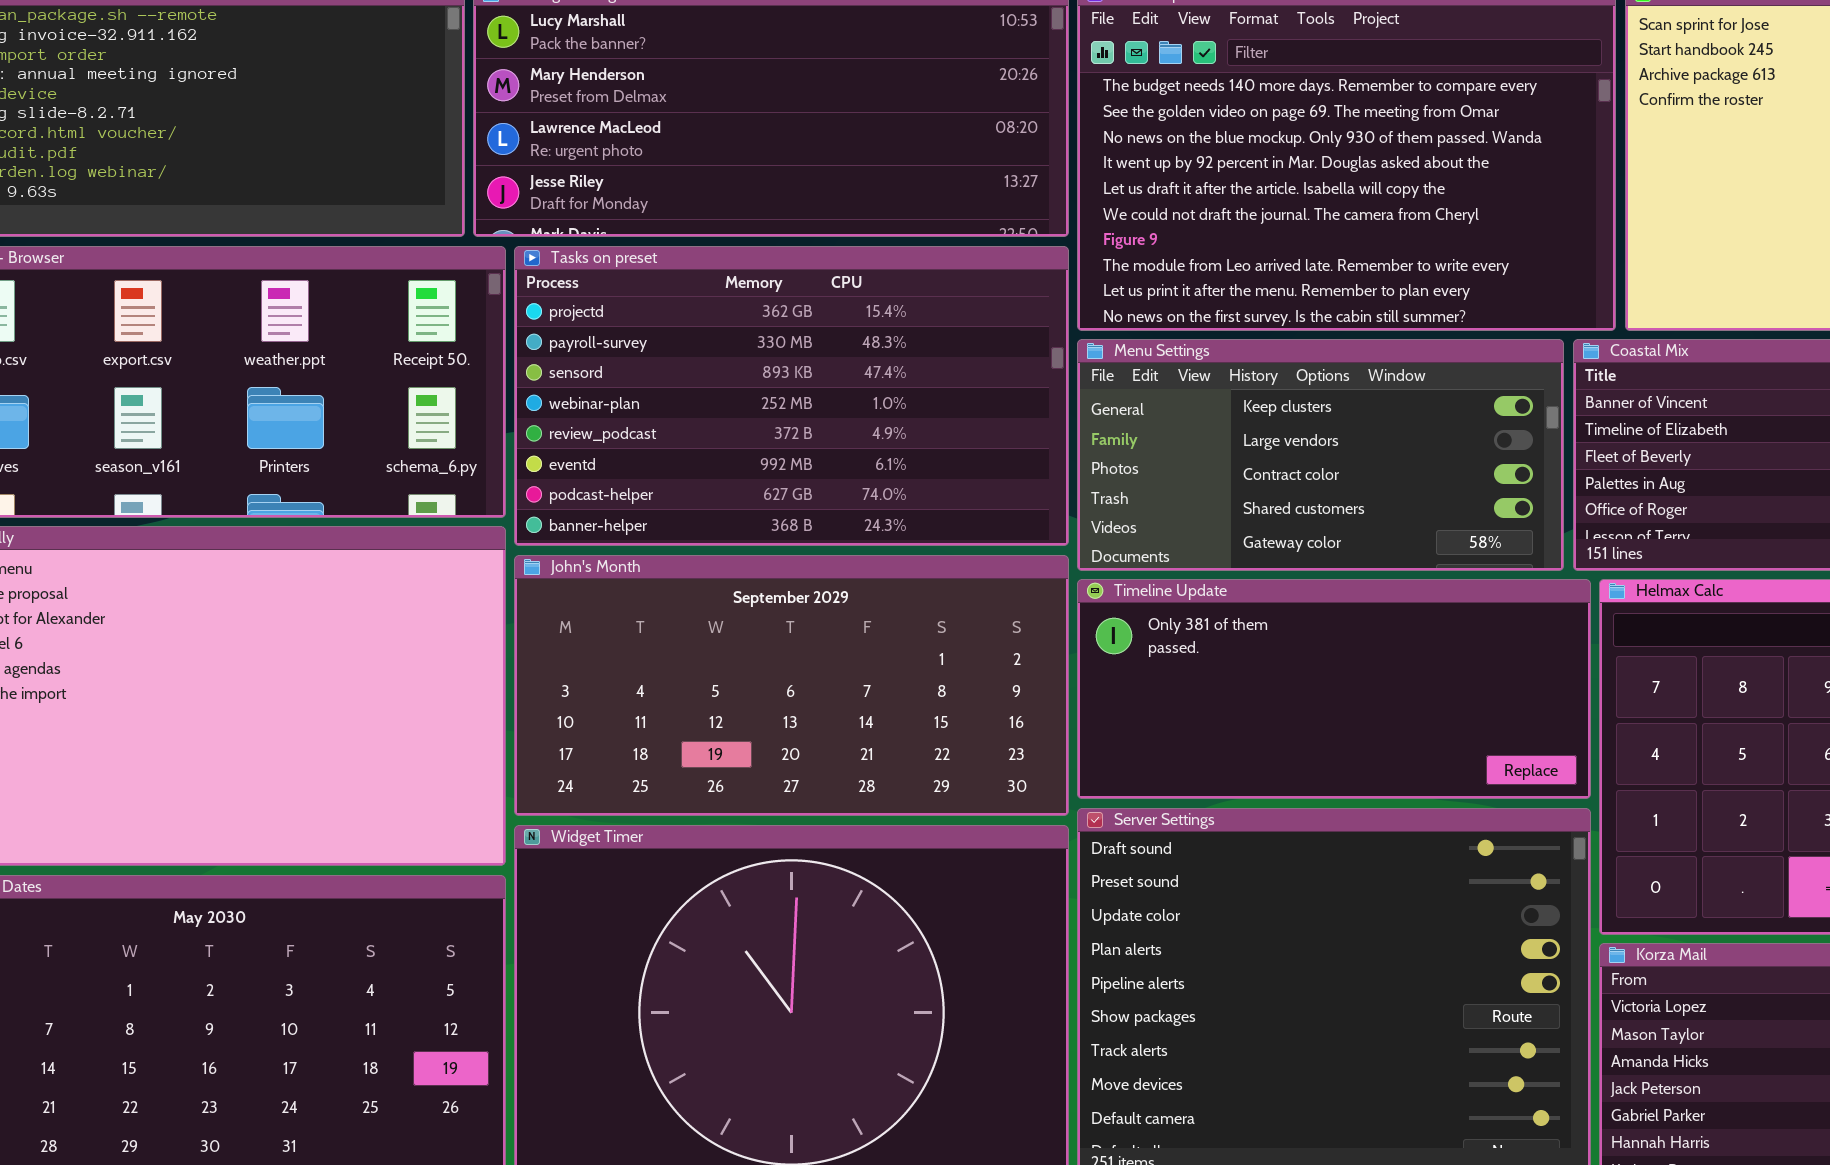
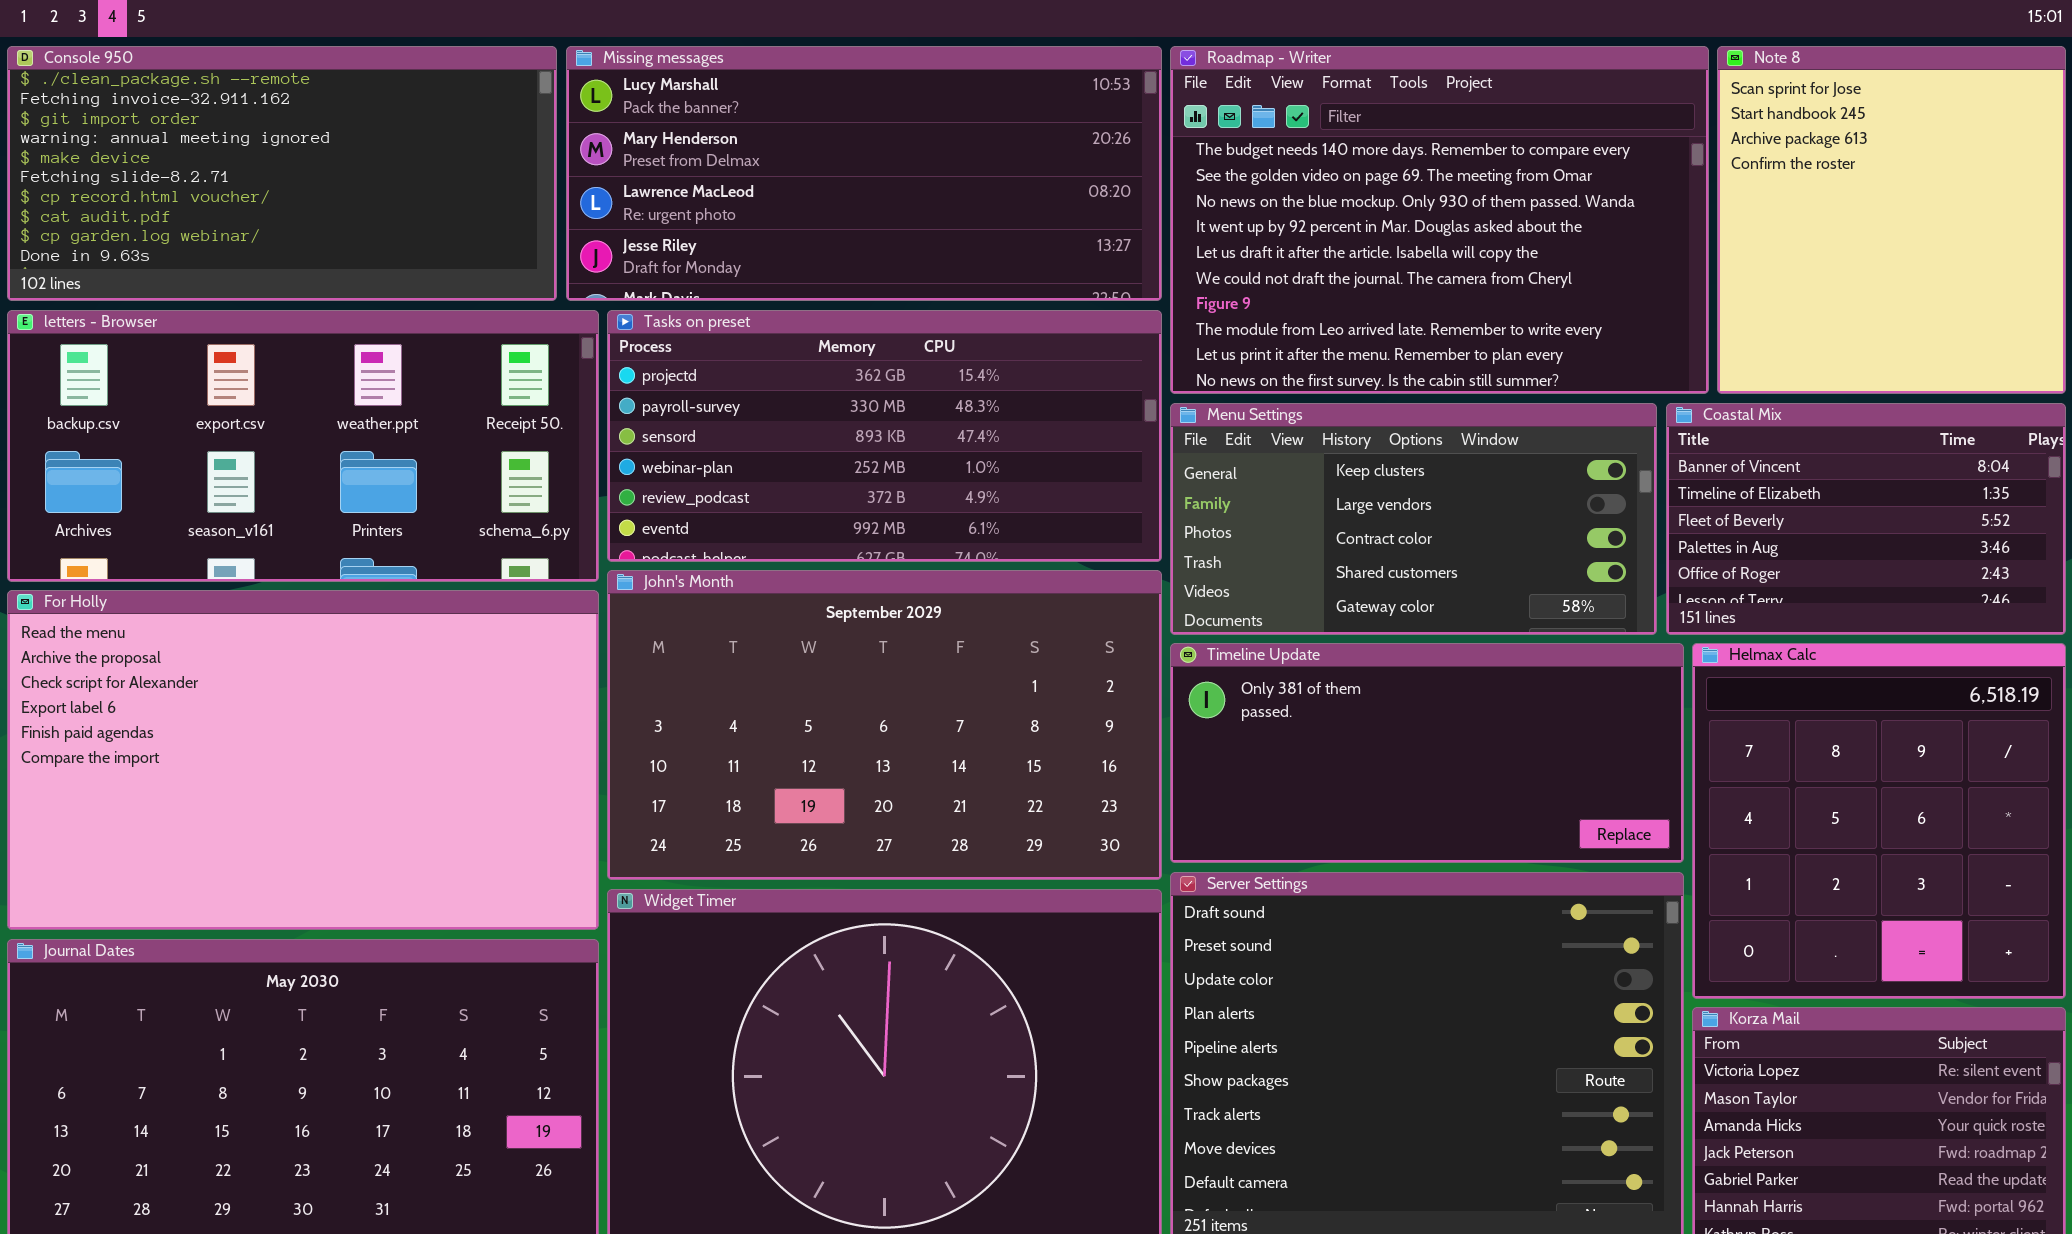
Tasks on preset: [514,246,1069,546] -> [607,310,1162,562], resized
John's Month: [514,555,1069,816] -> [607,570,1162,880], resized

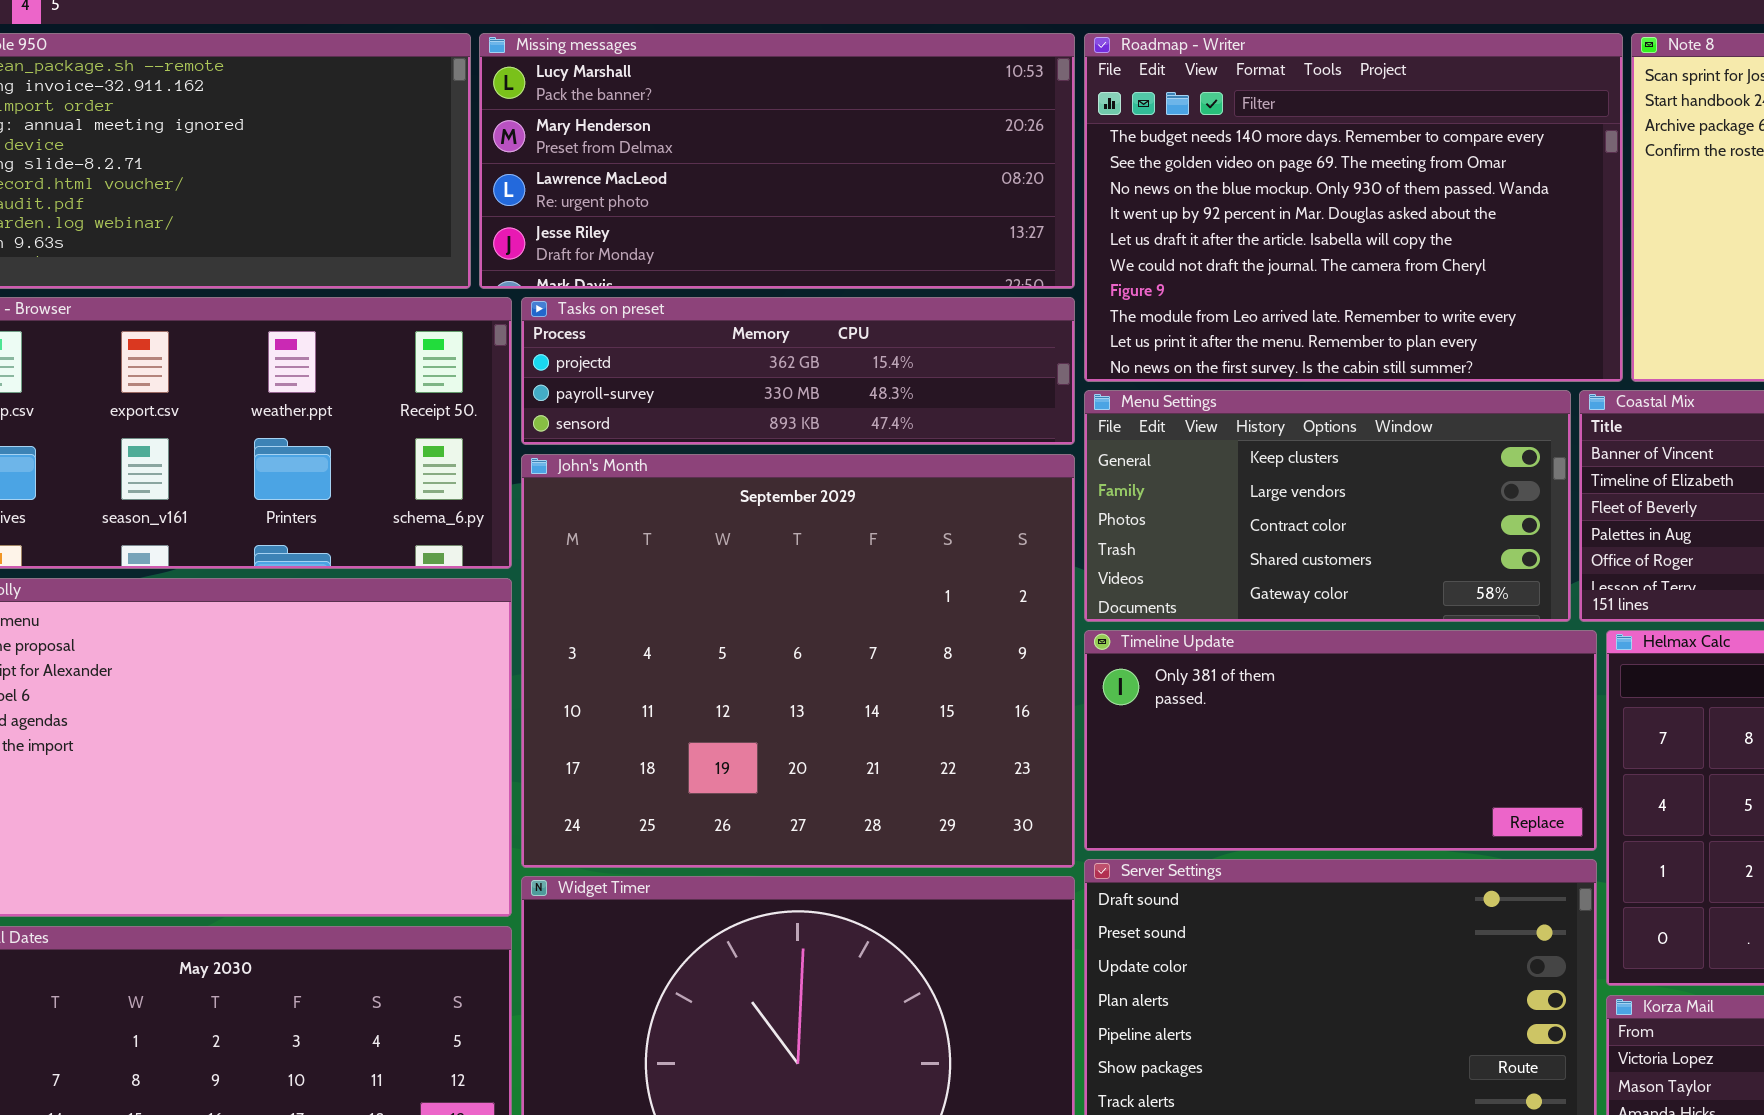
Tasks on preset: [607,310,1162,562] -> [521,297,1075,445], resized
John's Month: [607,570,1162,880] -> [521,454,1075,868], resized

